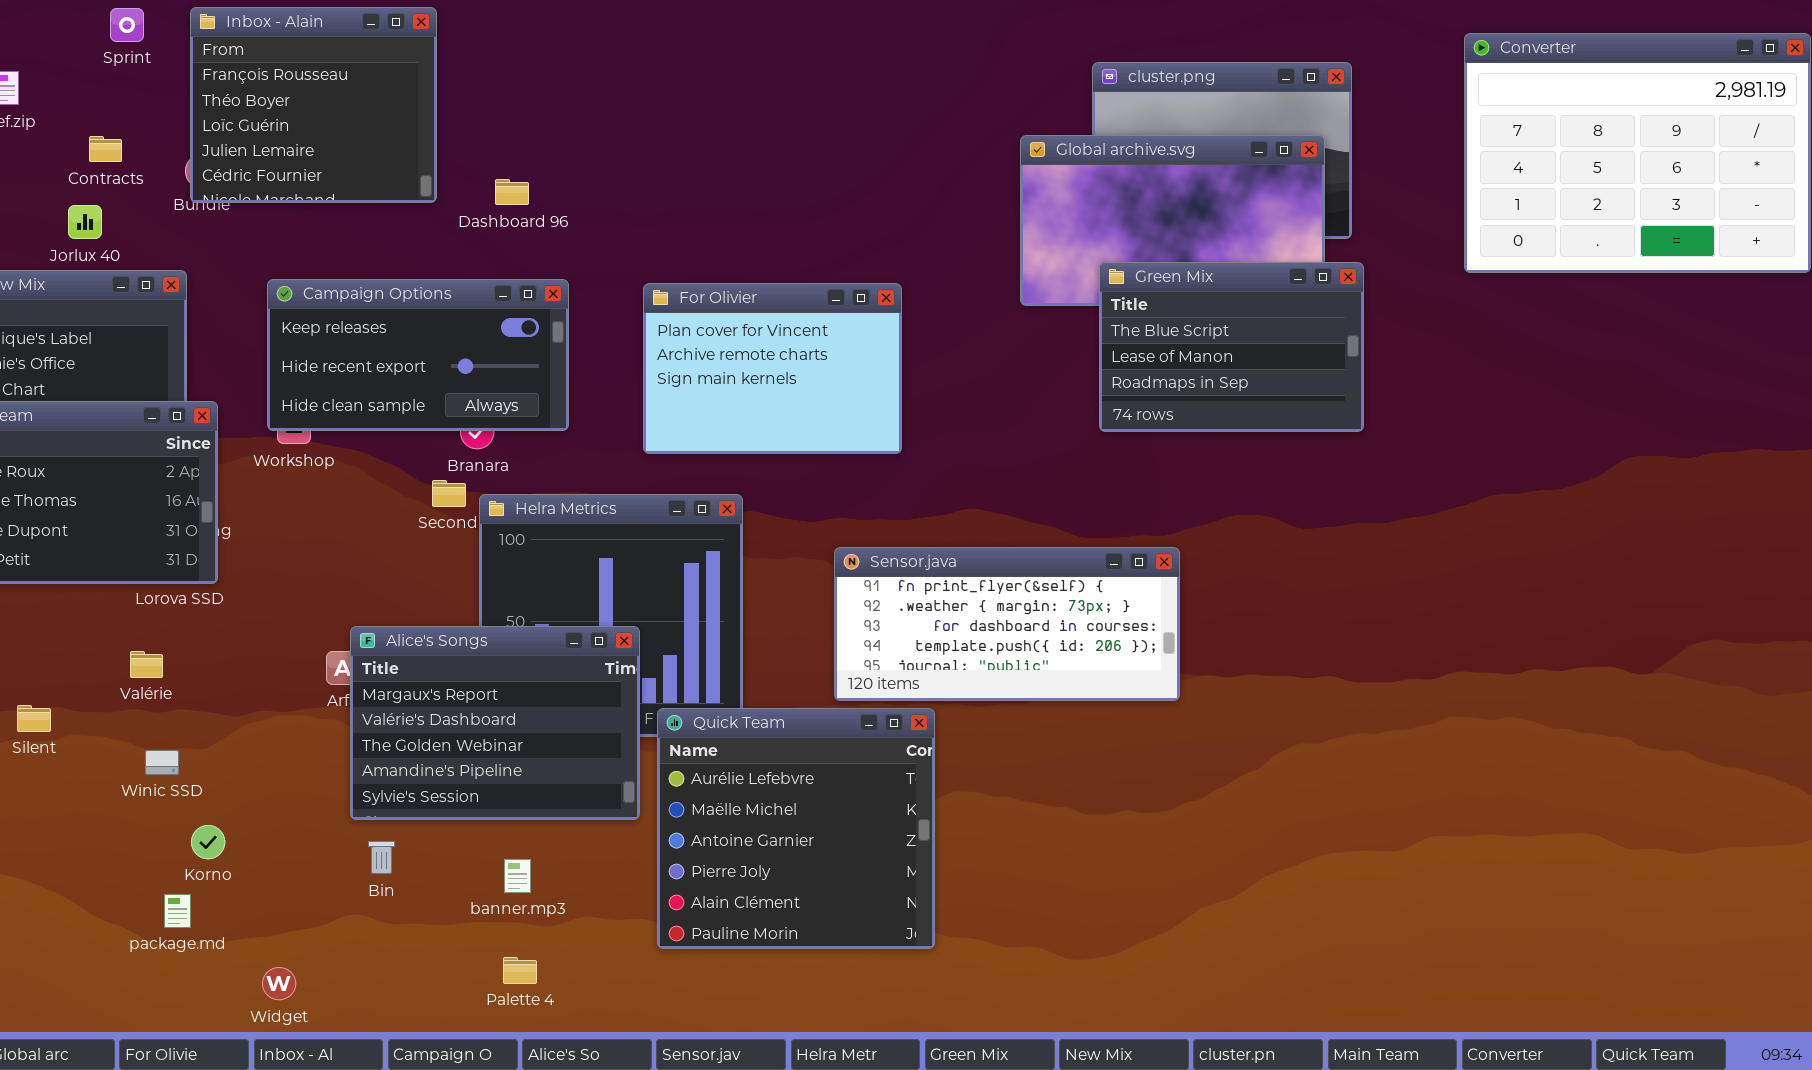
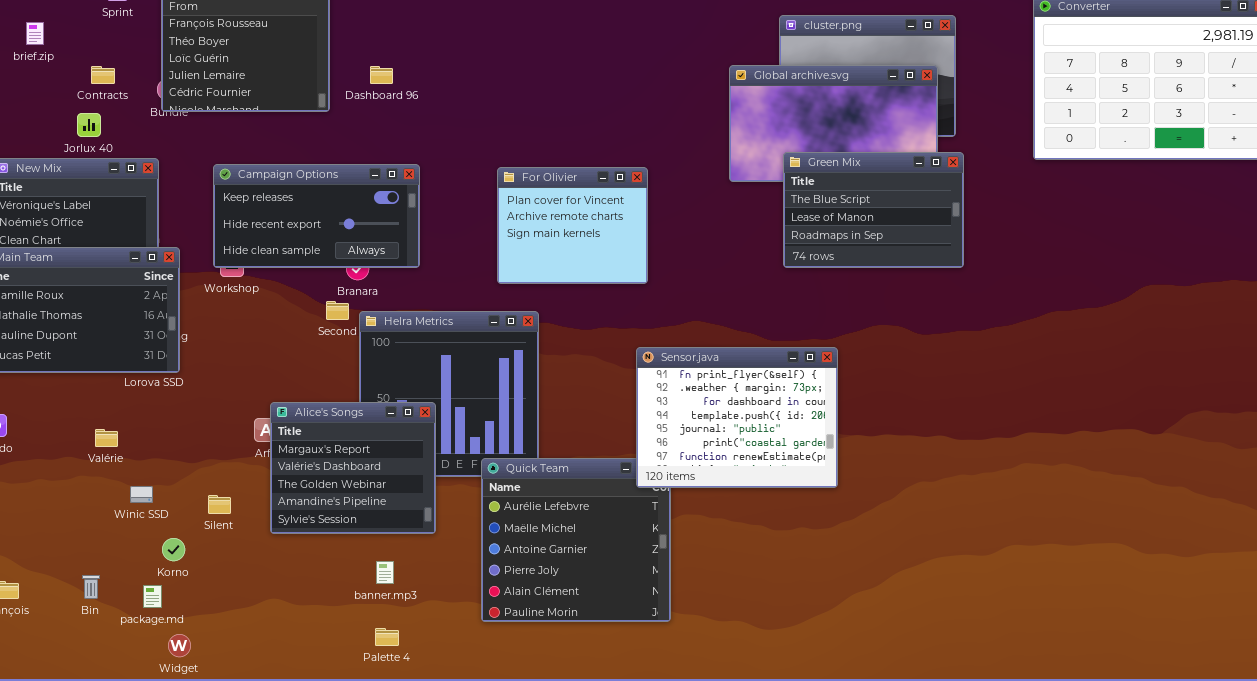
Dashboard 96: [495,179,529,205] -> [370,66,393,84], moved
For Olivier: [643,283,902,454] -> [497,167,648,284], resized
Sensor.java: [834,547,1180,701] -> [636,347,838,488], resized
Alice's Songs: [350,626,640,820] -> [270,402,436,534], resized
Valérie: [130,651,163,678] -> [95,429,118,447], moved
Silent: [17,705,51,732] -> [208,495,231,514], moved
Bin: [368,841,395,874] -> [82,575,100,599], moved
Widget: [262,967,296,1000] -> [168,634,191,657], moved

